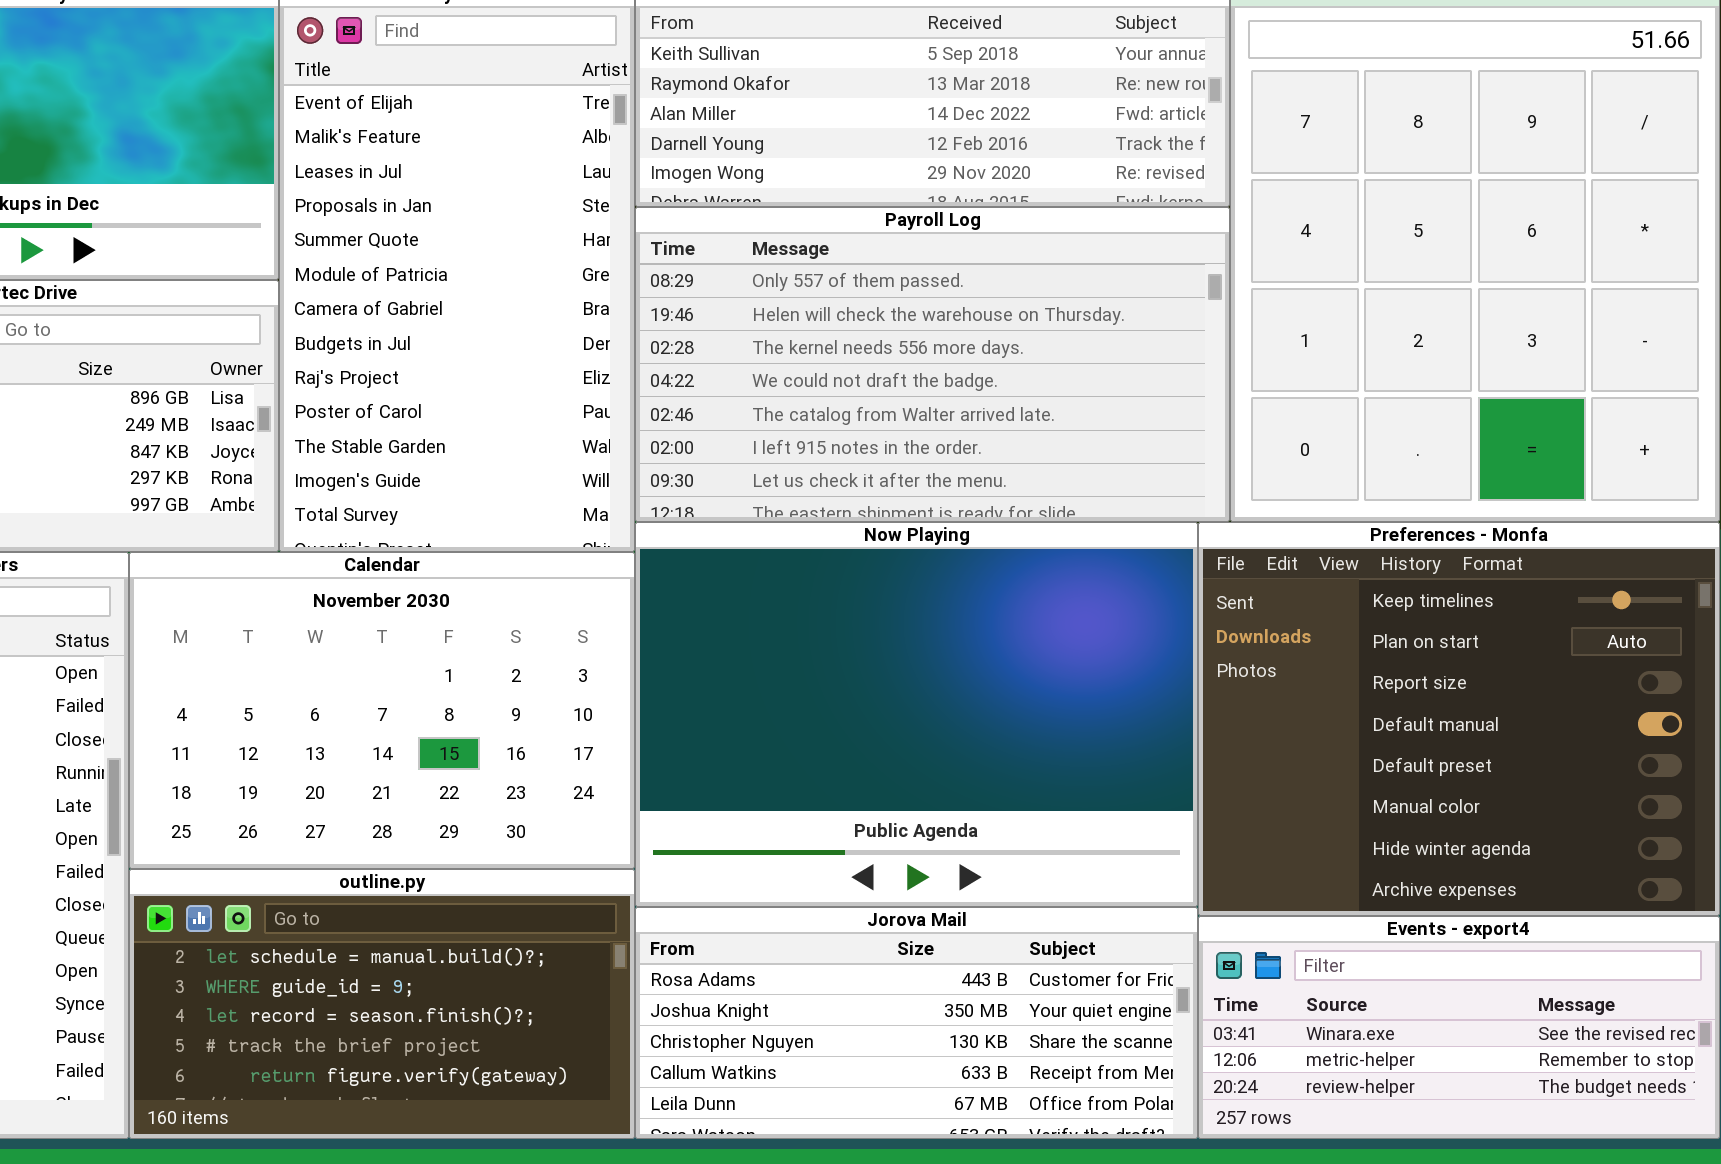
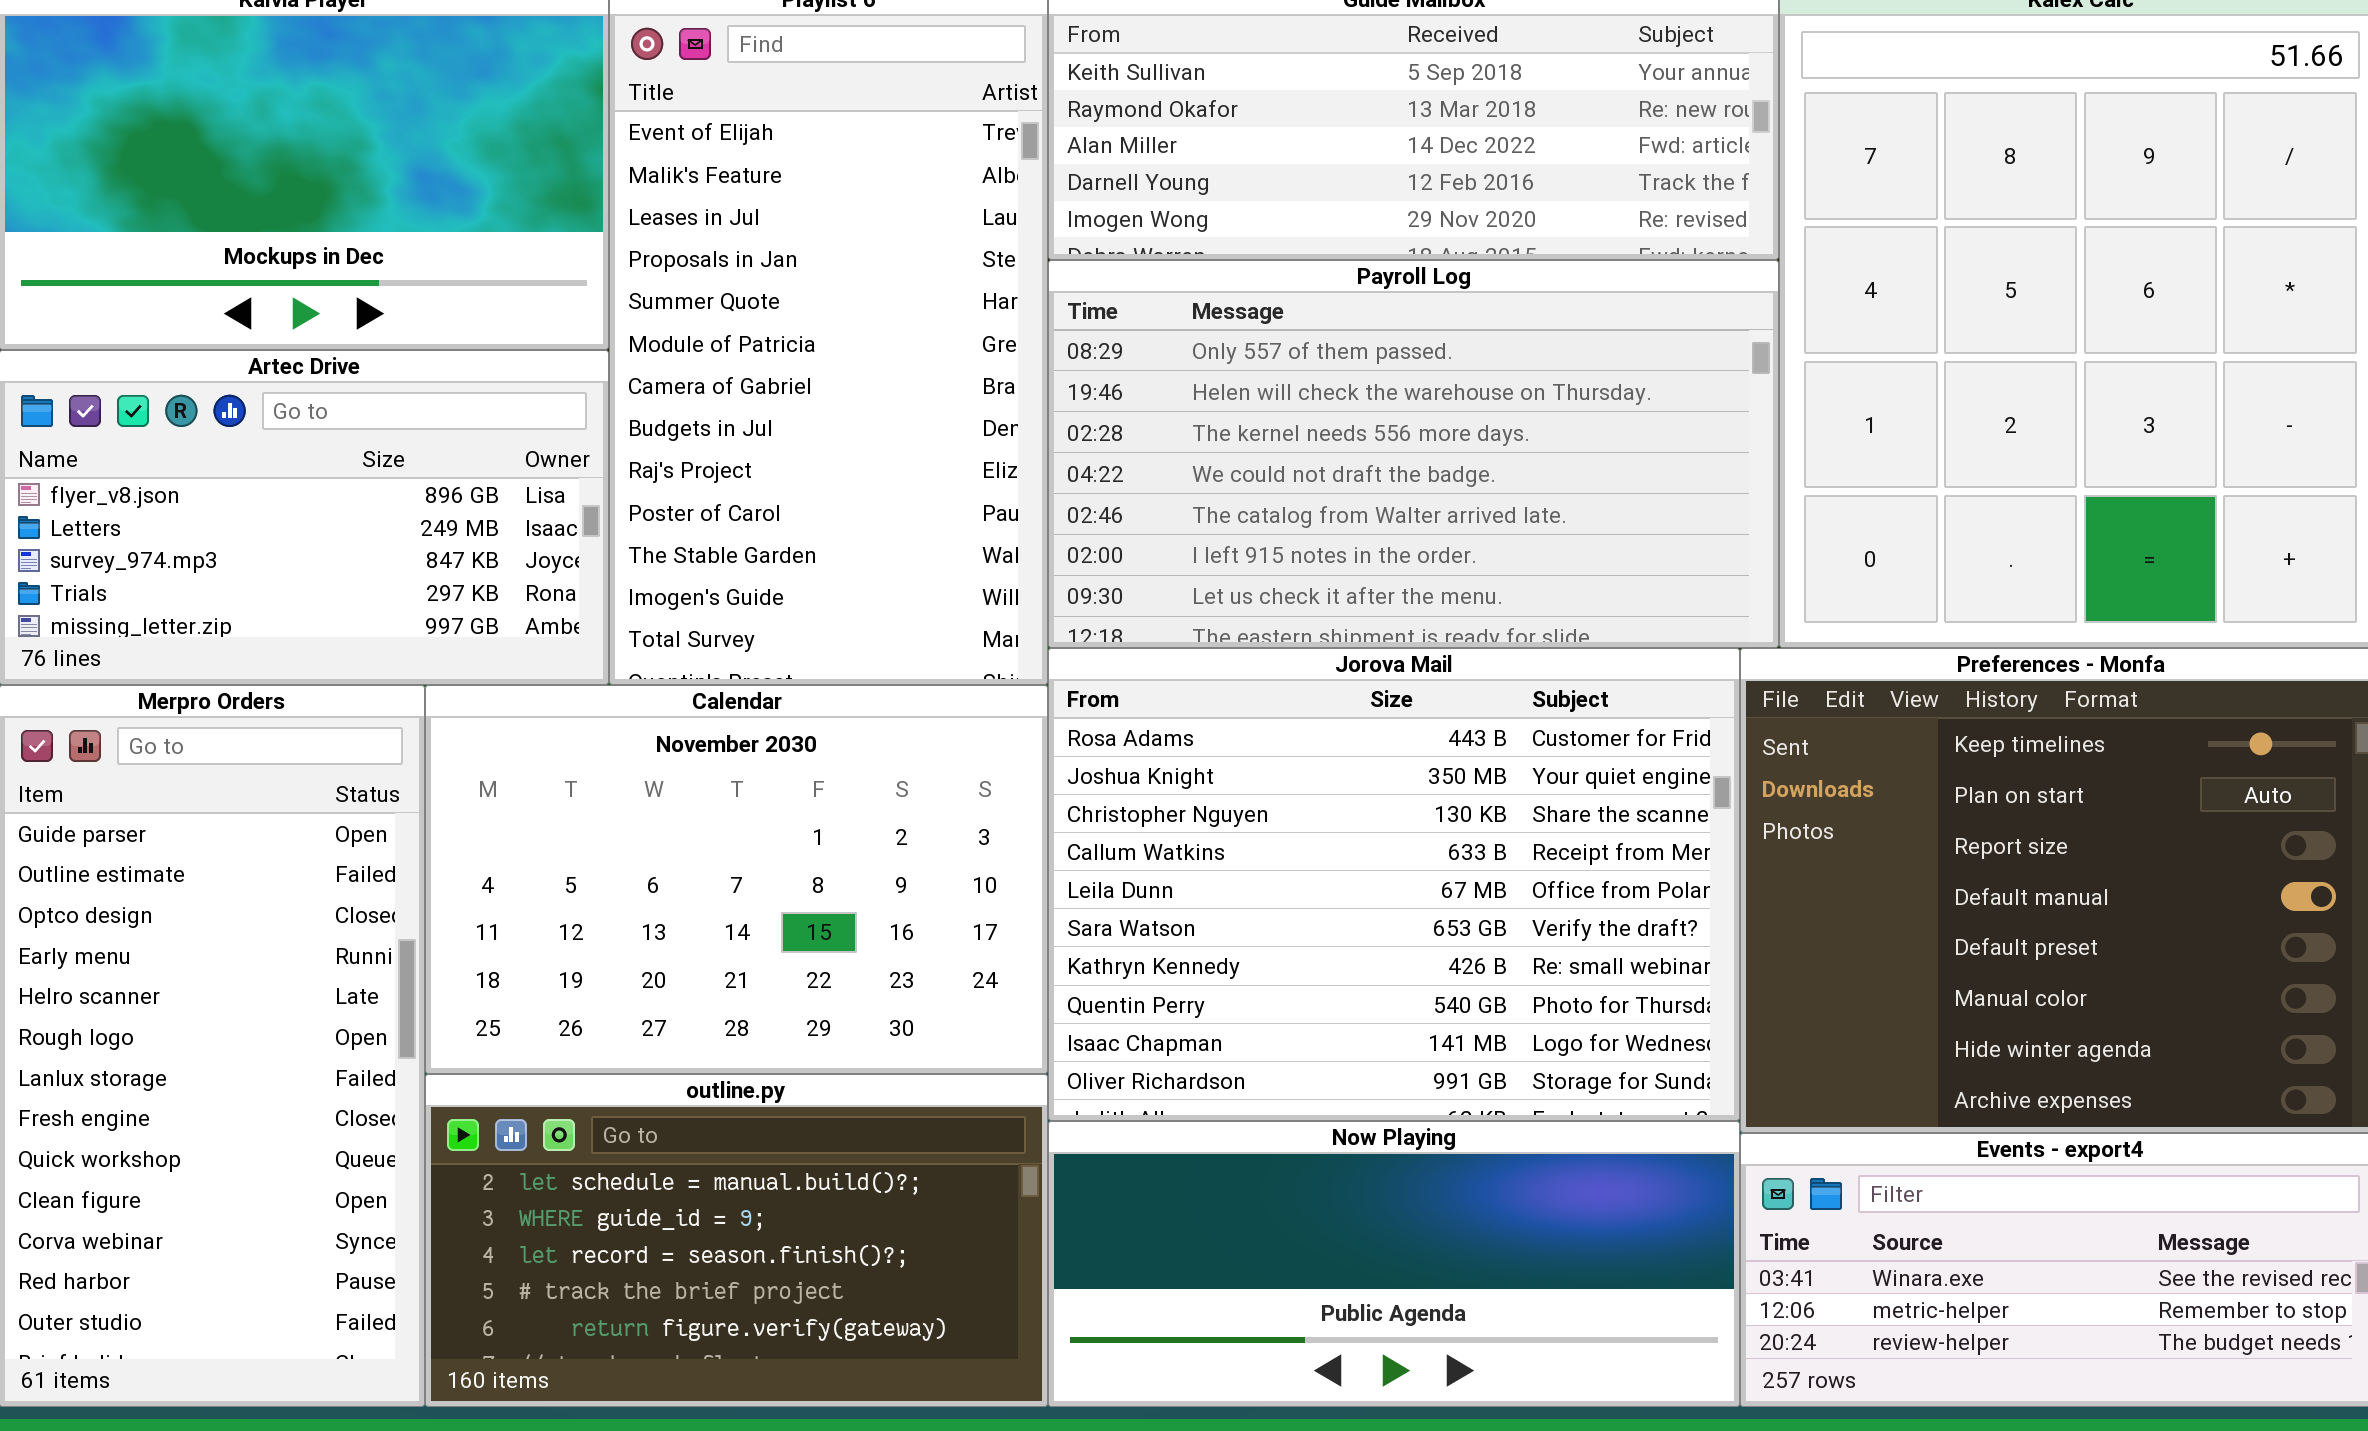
Now Playing: [635,522,1198,907] -> [1048,1121,1740,1407], moved, resized
Jorova Mail: [635,907,1198,1139] -> [1048,648,1740,1121], moved, resized

